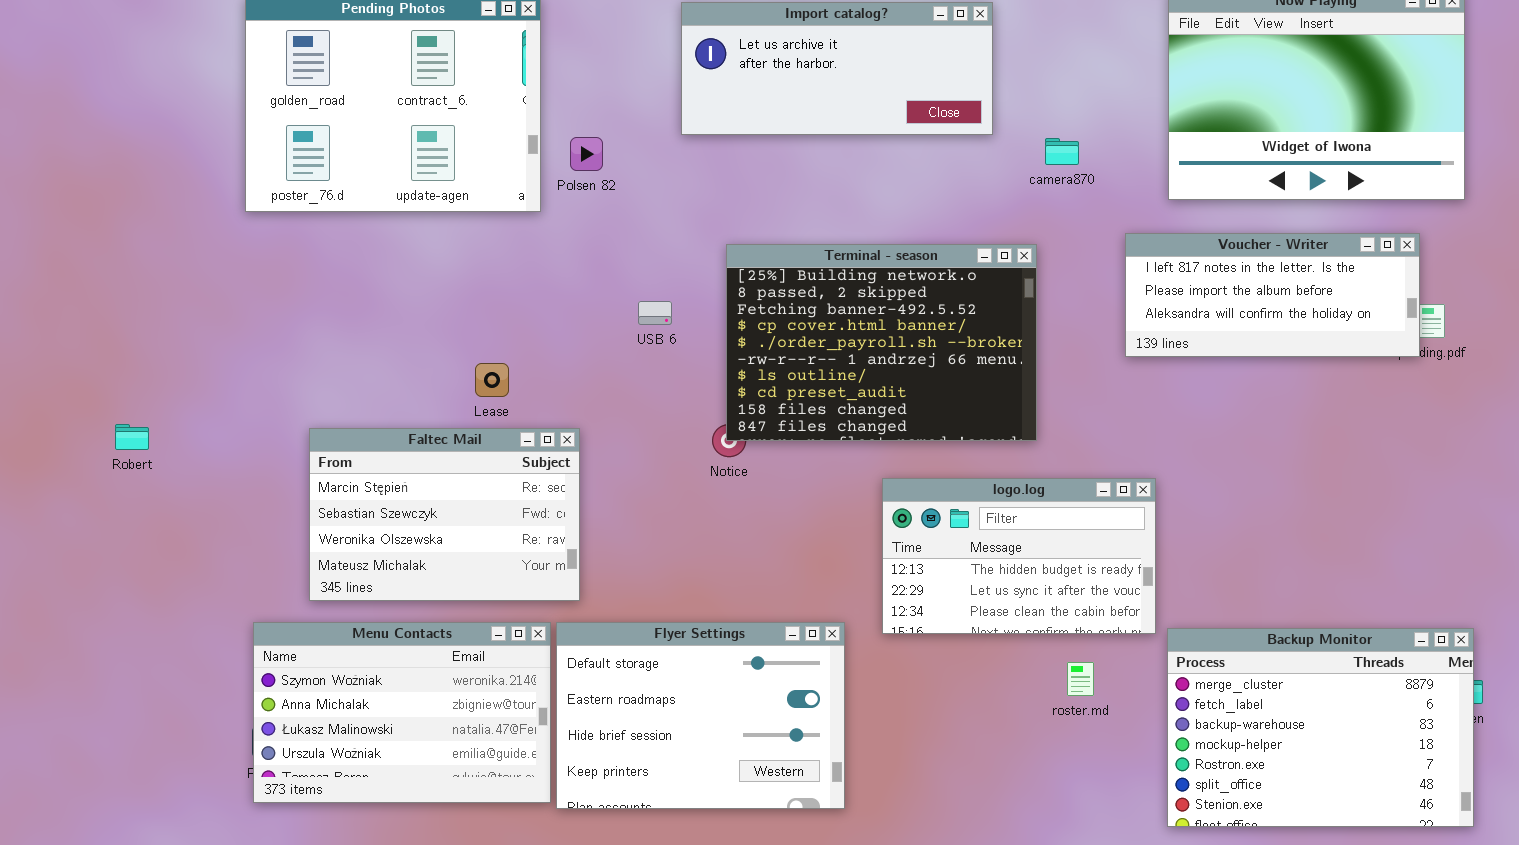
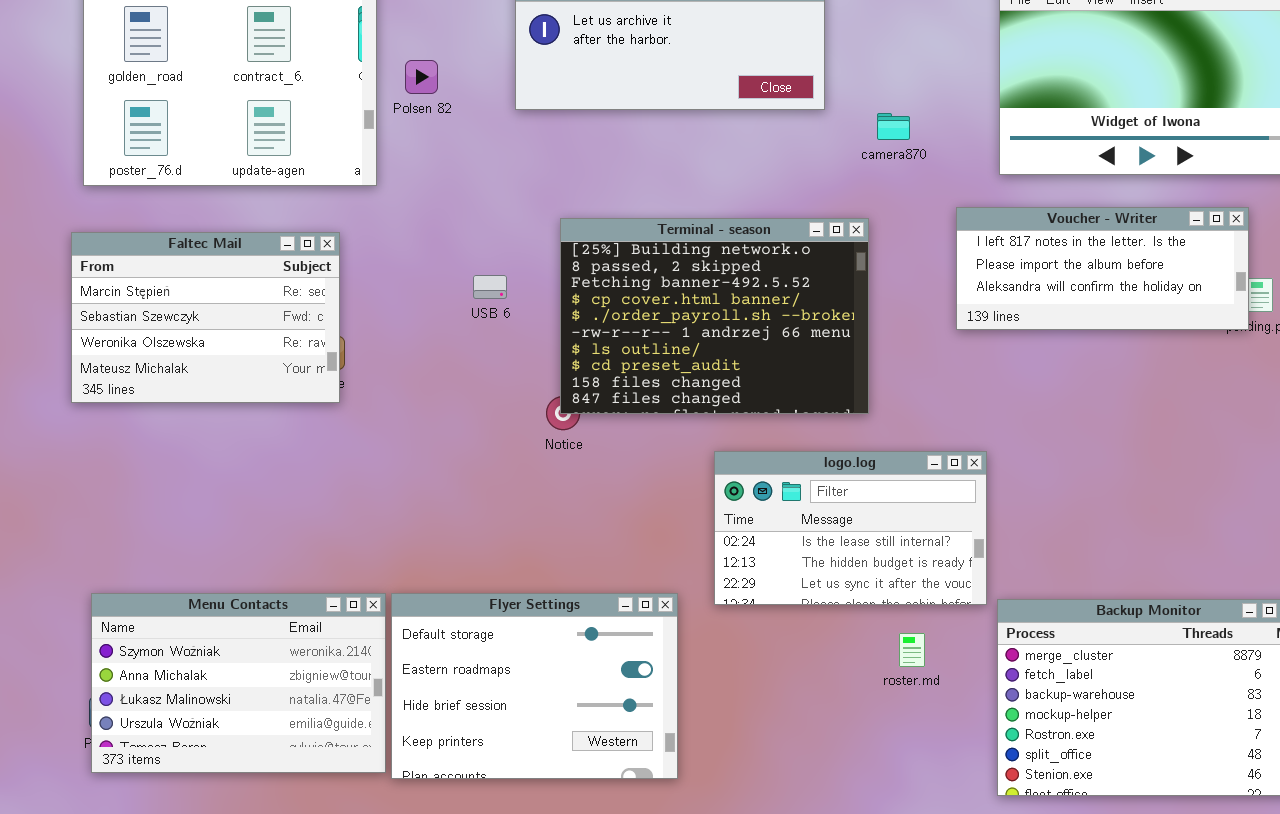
Polsen 82: [570,137,603,171] -> [405,60,438,94], moved
Faltec Mail: [309,428,580,601] -> [71,232,340,403], moved
logo.log: [882,478,1156,634] -> [714,451,987,605], scrolled up 1 row

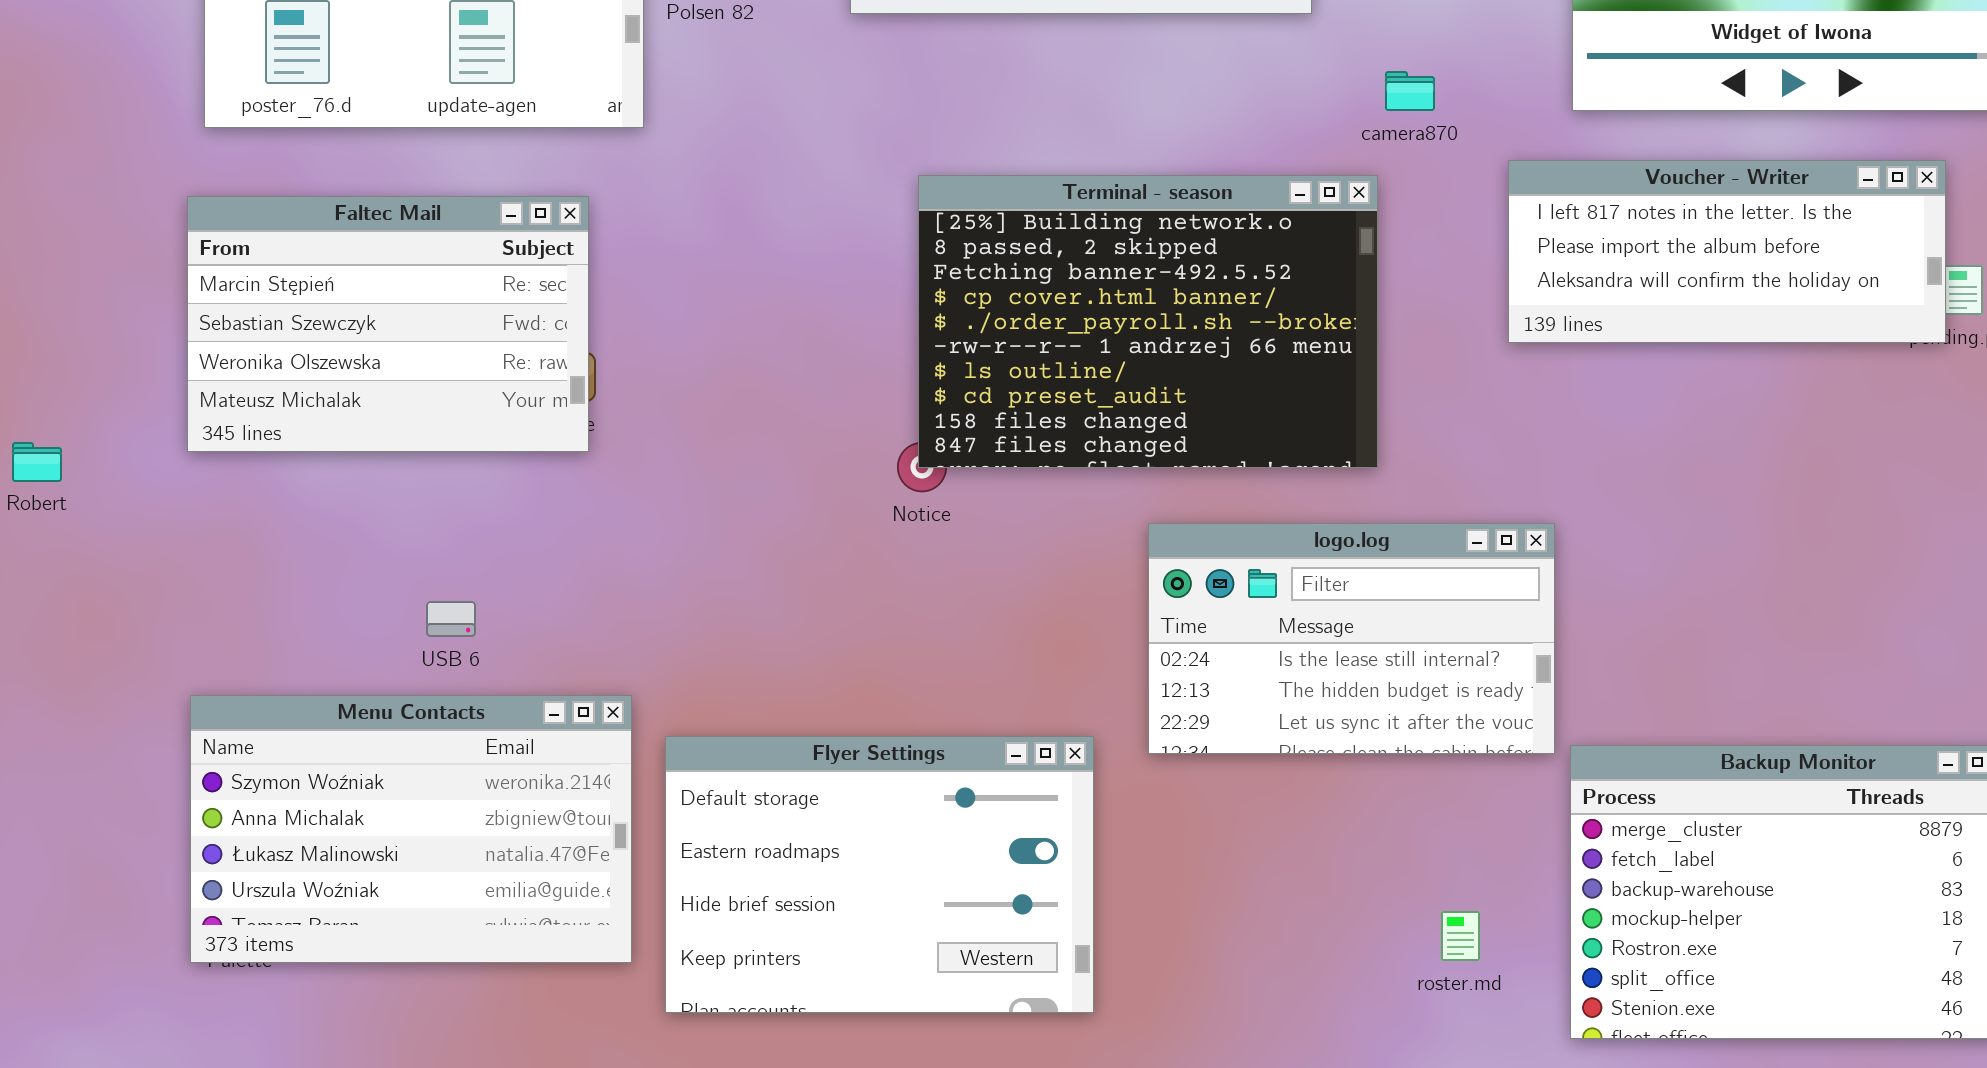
camera870: [877,113,910,140] -> [1385,71,1435,111], moved
USB 6: [473,275,507,299] -> [426,601,476,637], moved
Menu Contacts: [91,593,386,773] -> [190,695,632,963], moved
roster.md: [899,633,925,667] -> [1441,911,1480,961], moved

